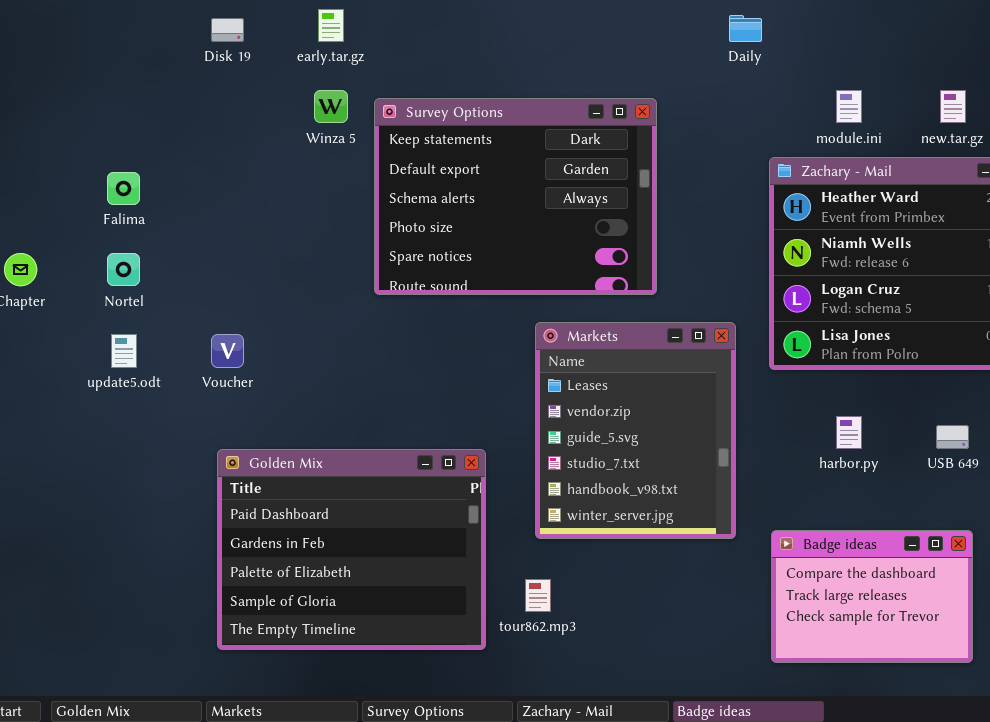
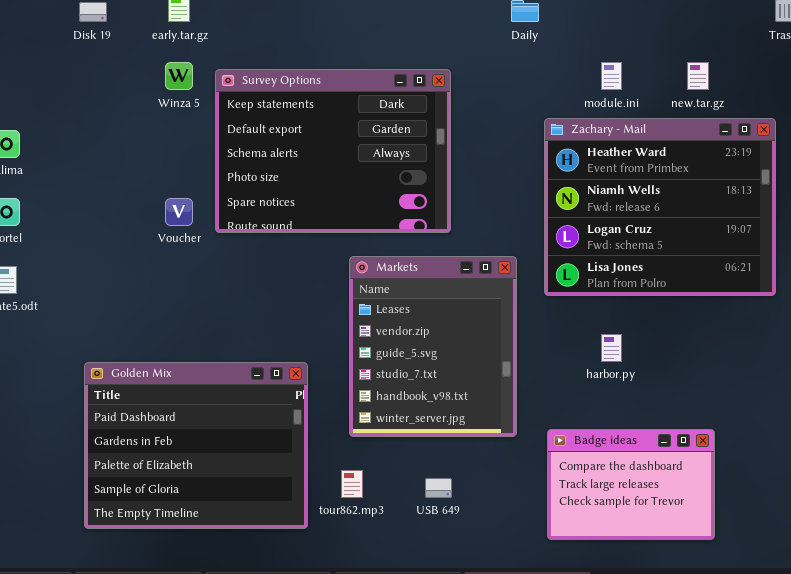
Voucher: [211,334,244,368] -> [165,198,193,226], moved
USB 649: [936,425,969,449] -> [425,478,452,498], moved

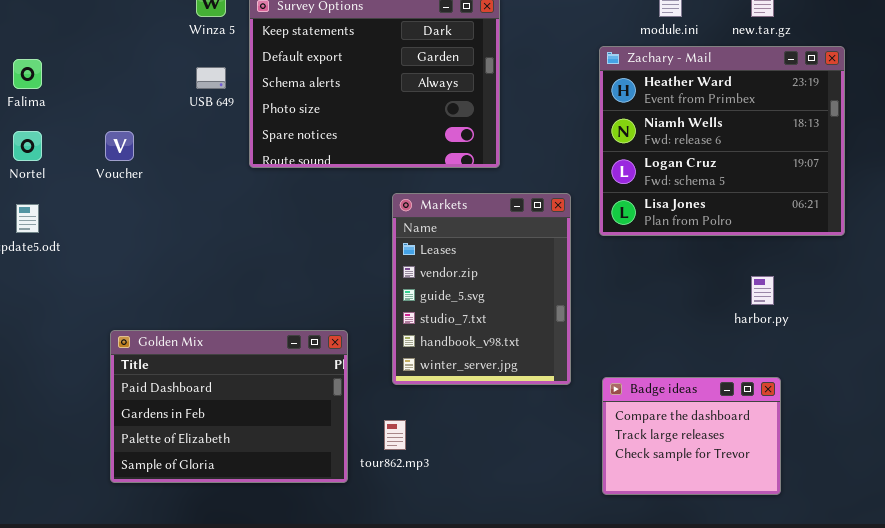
Voucher: [165,198,193,226] -> [105,131,134,161], moved
harbor.py: [601,334,622,362] -> [751,276,774,305], moved
Golden Mix: [84,362,308,529] -> [110,330,348,483], resized
USB 649: [425,478,452,498] -> [196,67,226,89], moved

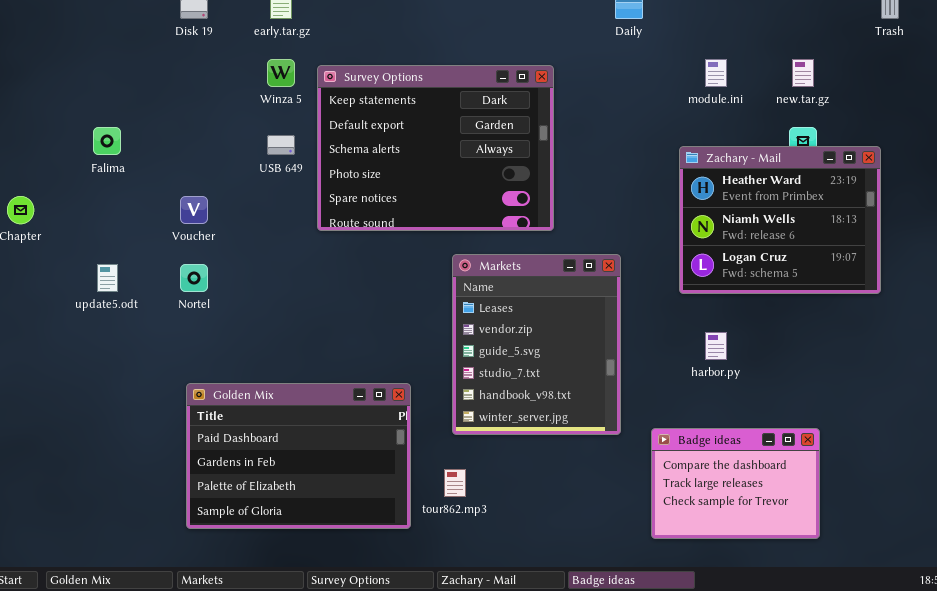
Zachary - Mail: [599,46,845,236] -> [679,146,881,294], resized
Nortel: [13,131,42,161] -> [180,264,208,292], moved
harbor.py: [751,276,774,305] -> [705,332,727,360], moved

